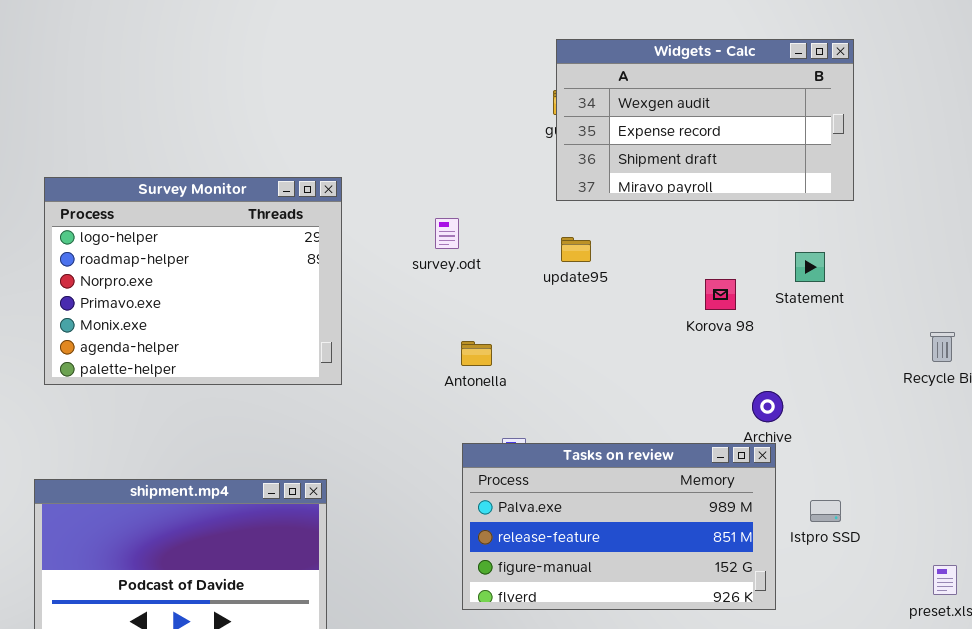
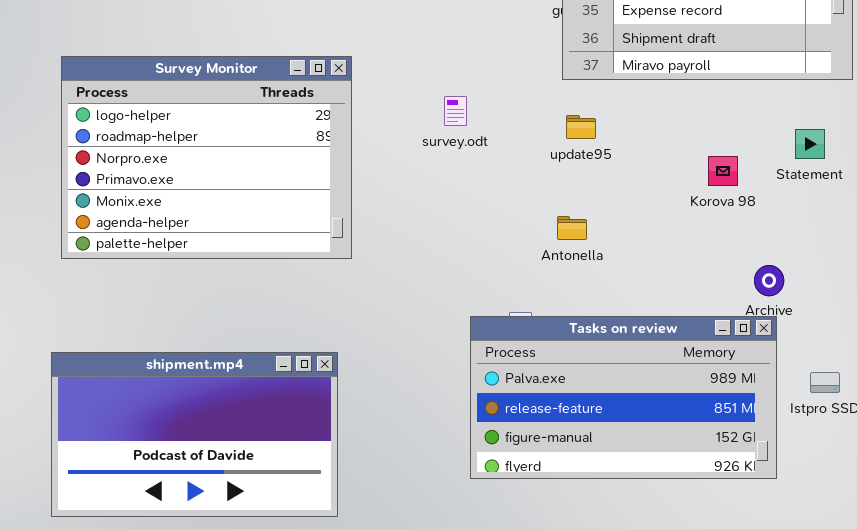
Antonella: [461,341,492,366] -> [557,216,587,240], moved

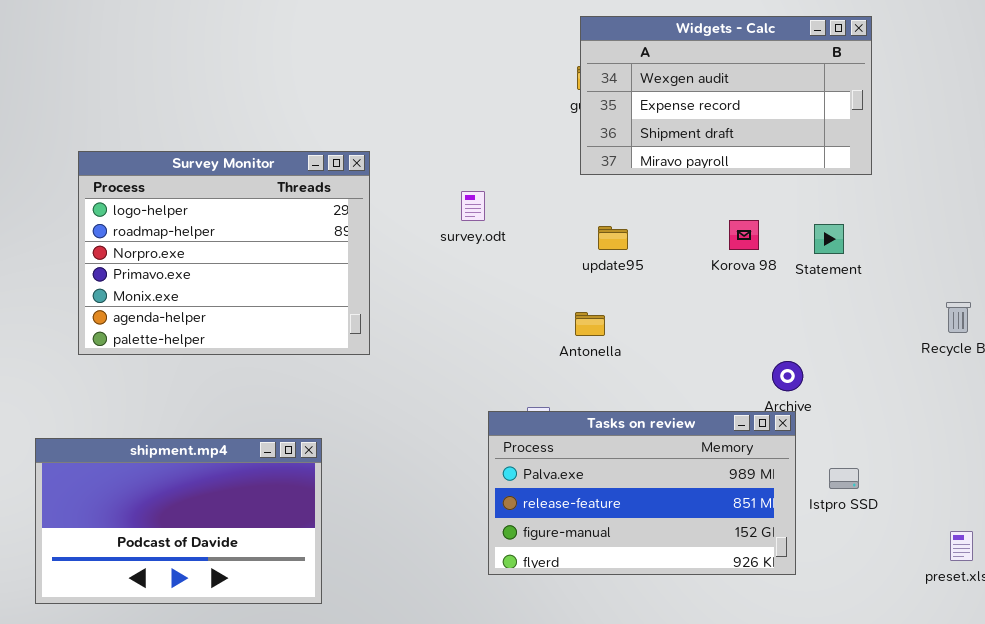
update95: [566,115,596,139] -> [598,226,628,250], moved
Korova 98: [708,156,738,186] -> [729,220,759,250], moved
shipment.mp4: [51,352,338,517] -> [35,438,322,604], moved

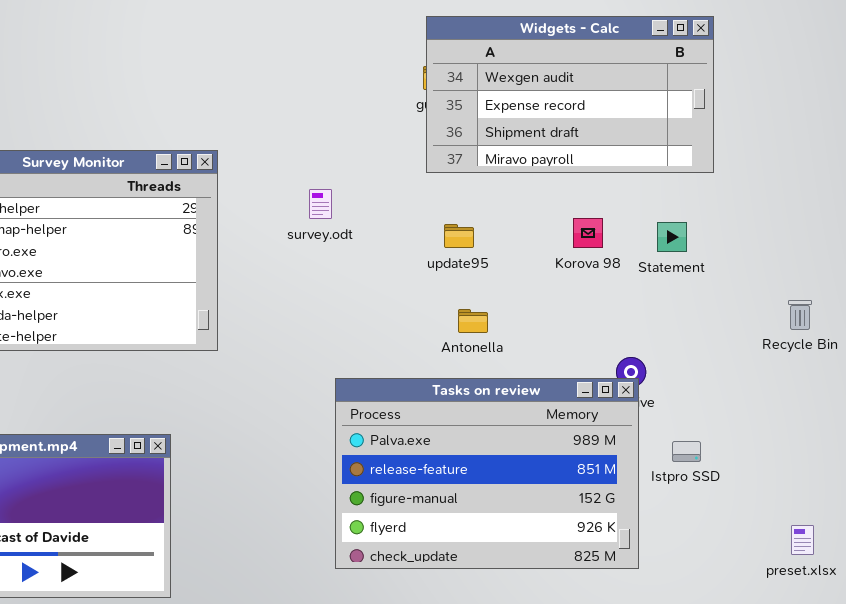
Antonella: [575,312,605,336] -> [458,309,488,333], moved
Tasks on review: [488,411,796,575] -> [335,378,639,569], resized
Istpro SSD: [829,468,859,489] -> [672,441,701,462], moved

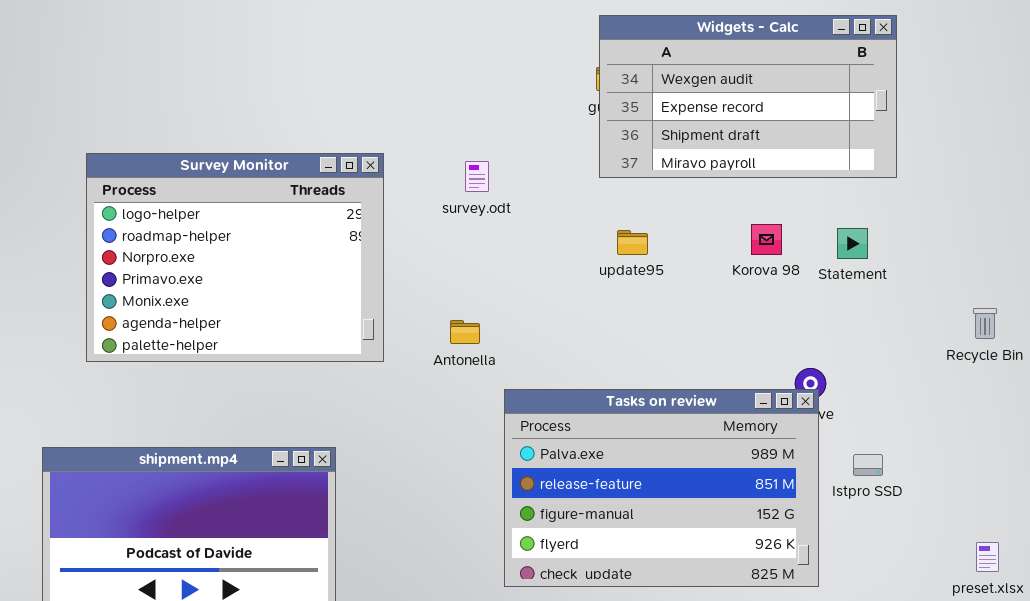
survey.odt: [309,189,332,219] -> [465,161,489,192], moved
Antonella: [458,309,488,333] -> [450,320,480,344], moved

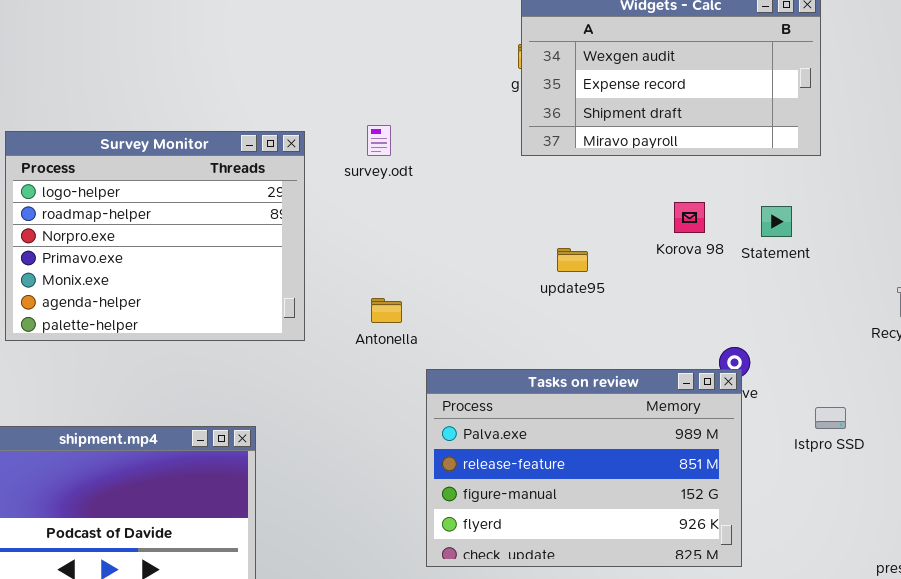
survey.odt: [465,161,489,192] -> [367,125,391,156], moved
update95: [617,230,648,255] -> [557,248,588,272], moved
Istpro SSD: [853,454,883,476] -> [815,407,846,429], moved

